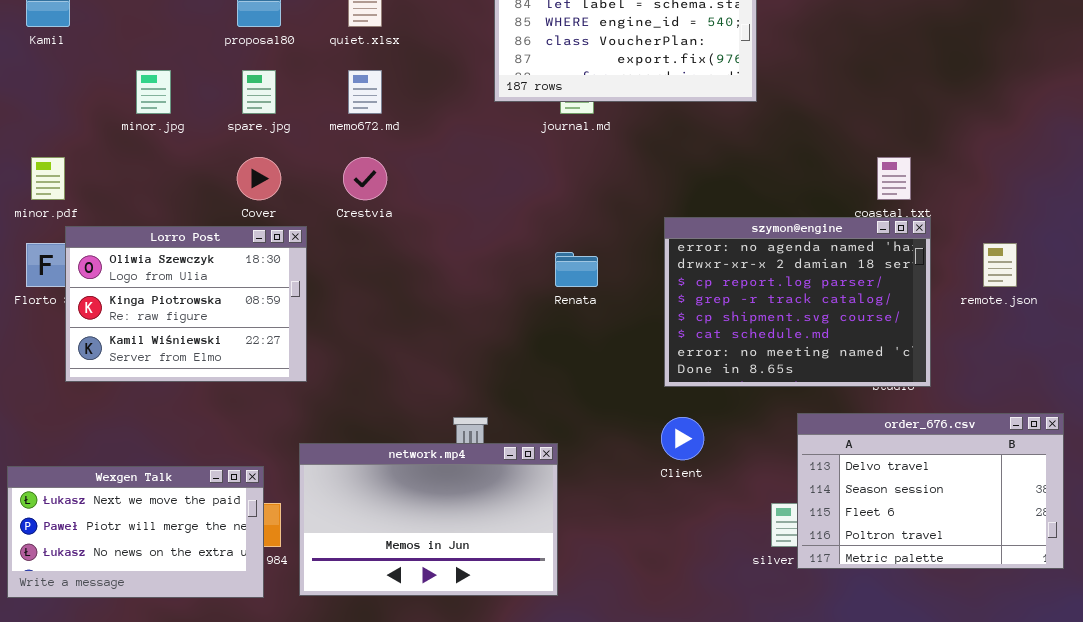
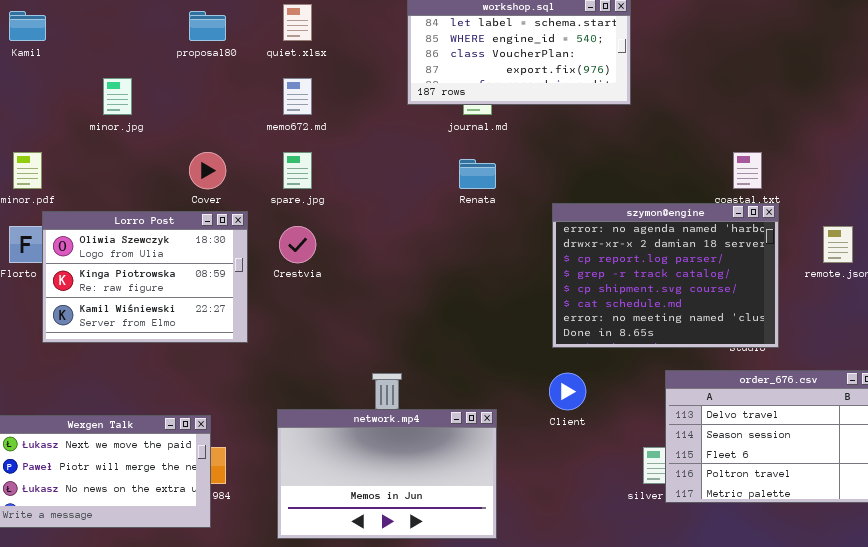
spare.jpg: [242,70,276,114] -> [283,152,312,189], moved
Crestvia: [343,157,387,200] -> [279,226,316,263], moved
Renata: [555,252,598,287] -> [459,159,496,189], moved
network.mp4: [299,443,558,596] -> [277,409,497,539], moved

